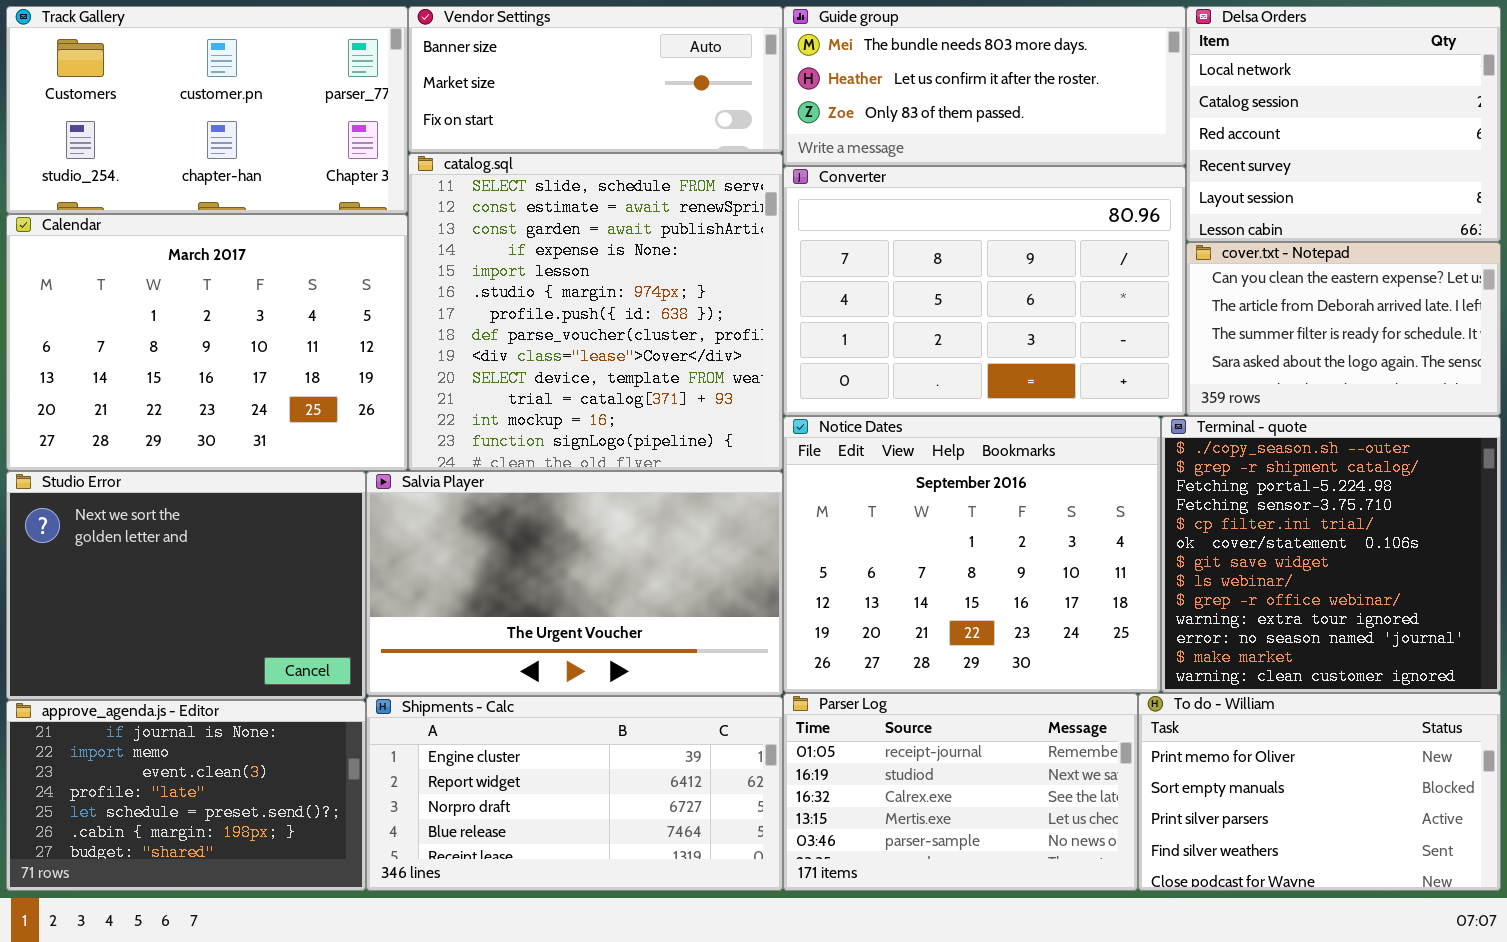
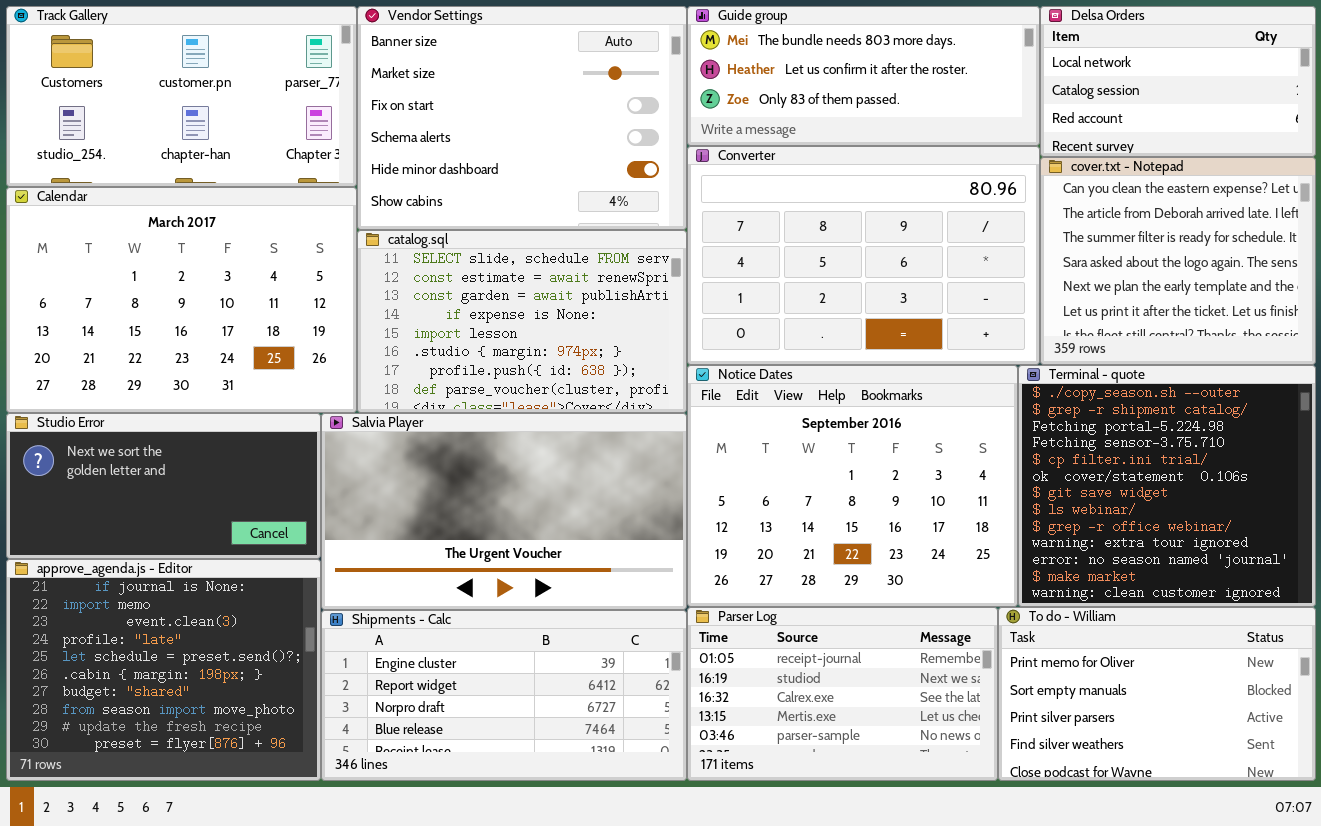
Vendor Settings: [408,6,783,153] -> [357,6,687,230], resized
Delsa Orders: [1186,6,1501,242] -> [1040,6,1316,157], resized
catalog.sql: [408,153,783,471] -> [357,230,687,413], resized
cover.txt - Notepad: [1186,242,1501,416] -> [1040,157,1316,365], resized
Studio Error: [6,471,366,700] -> [6,413,321,559], resized
approve_agenda.js - Editor: [6,700,366,891] -> [6,559,321,781], resized

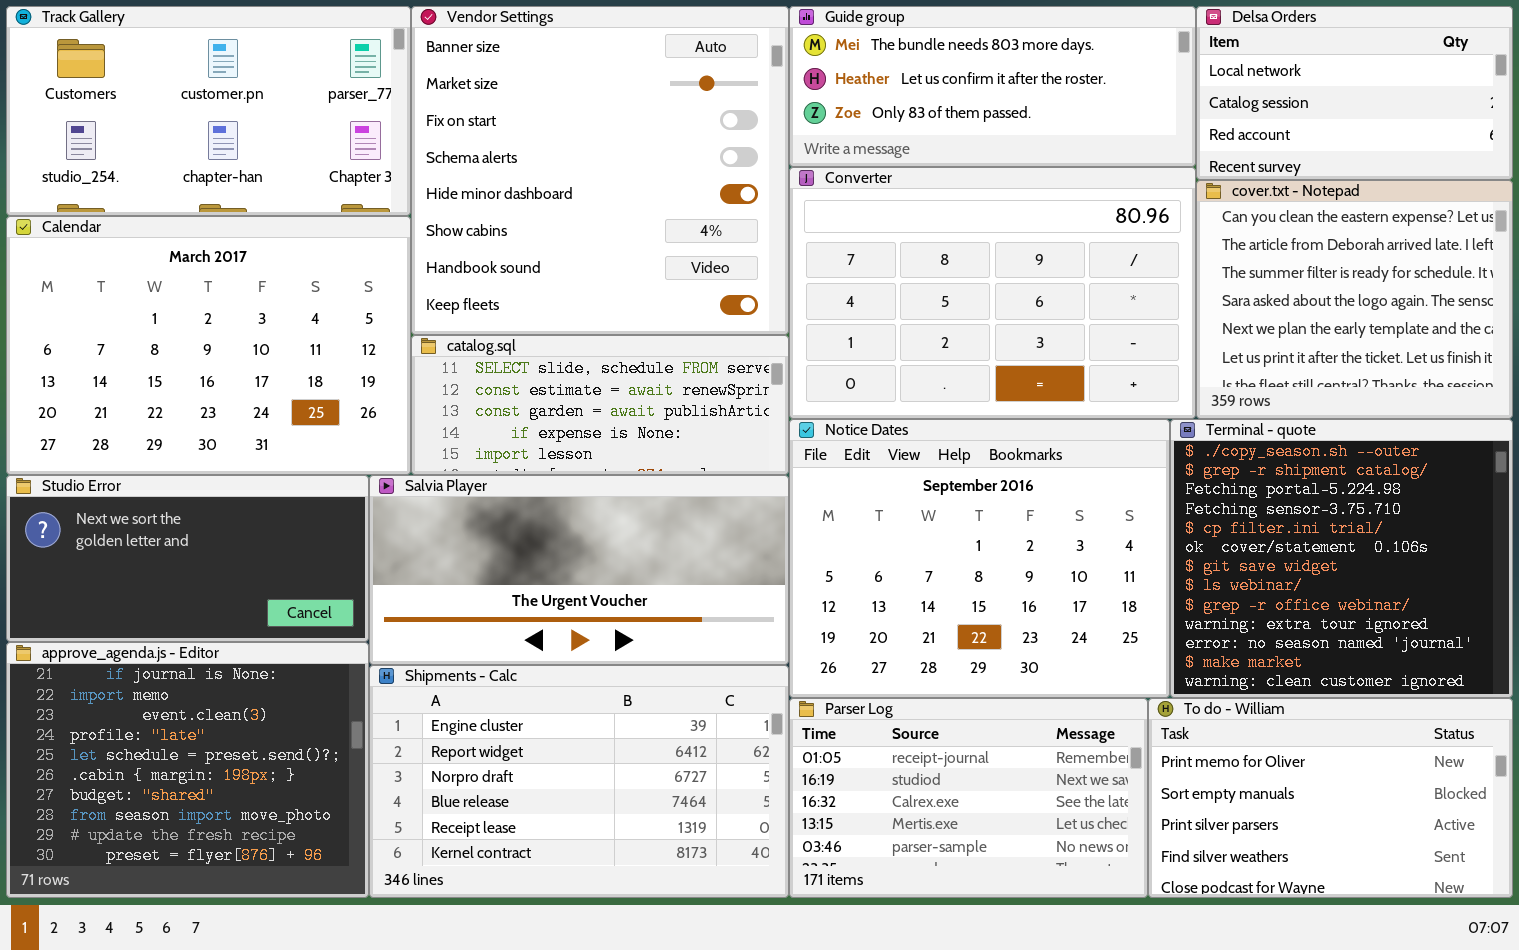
Vendor Settings: [357,6,687,230] -> [411,6,789,335], resized
catalog.sql: [357,230,687,413] -> [411,335,789,475], resized
Salvia Player: [321,413,687,610] -> [369,475,789,665], resized
Shipments - Calc: [321,610,687,781] -> [369,665,789,898], resized

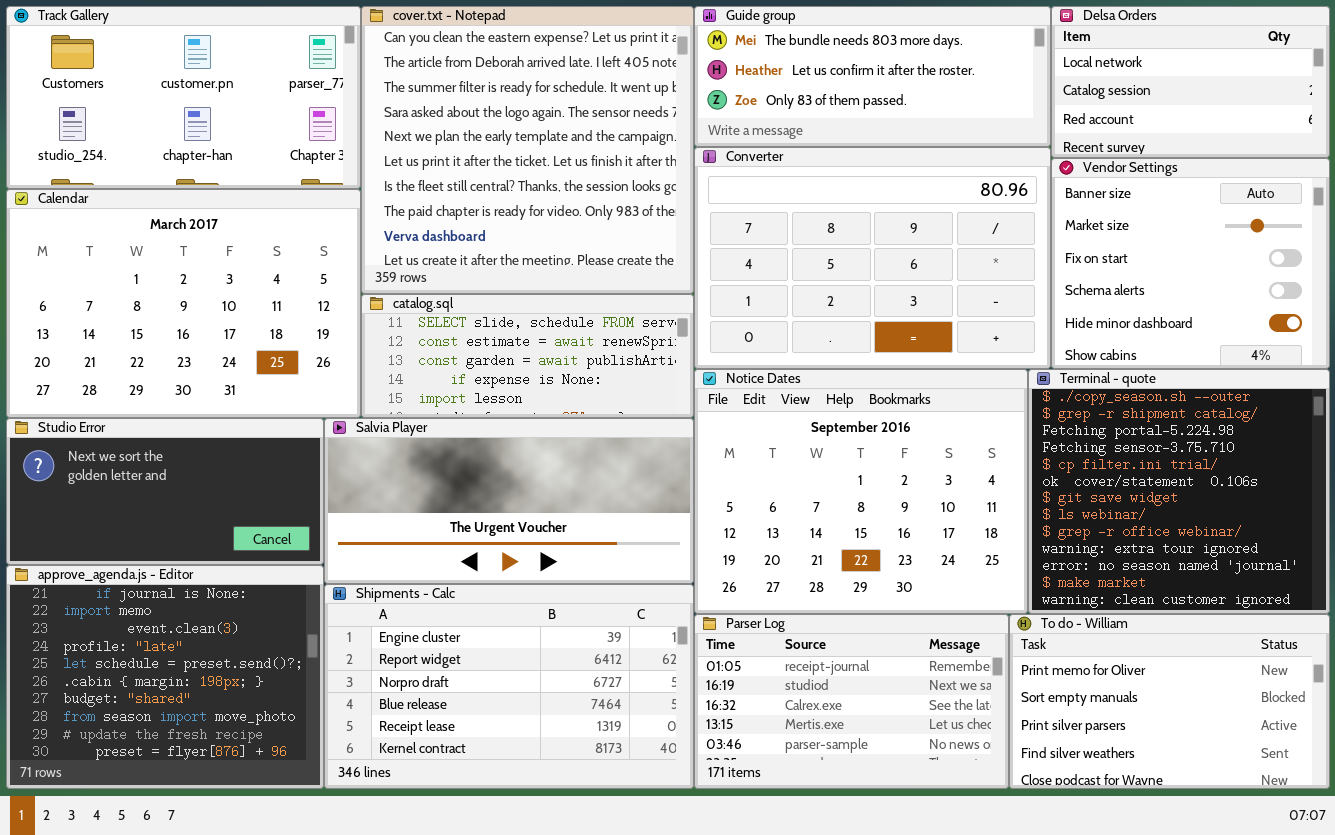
Vendor Settings: [411,6,789,335] -> [1051,158,1330,369], moved, resized
cover.txt - Notepad: [1196,180,1513,419] -> [361,6,694,294], moved, resized

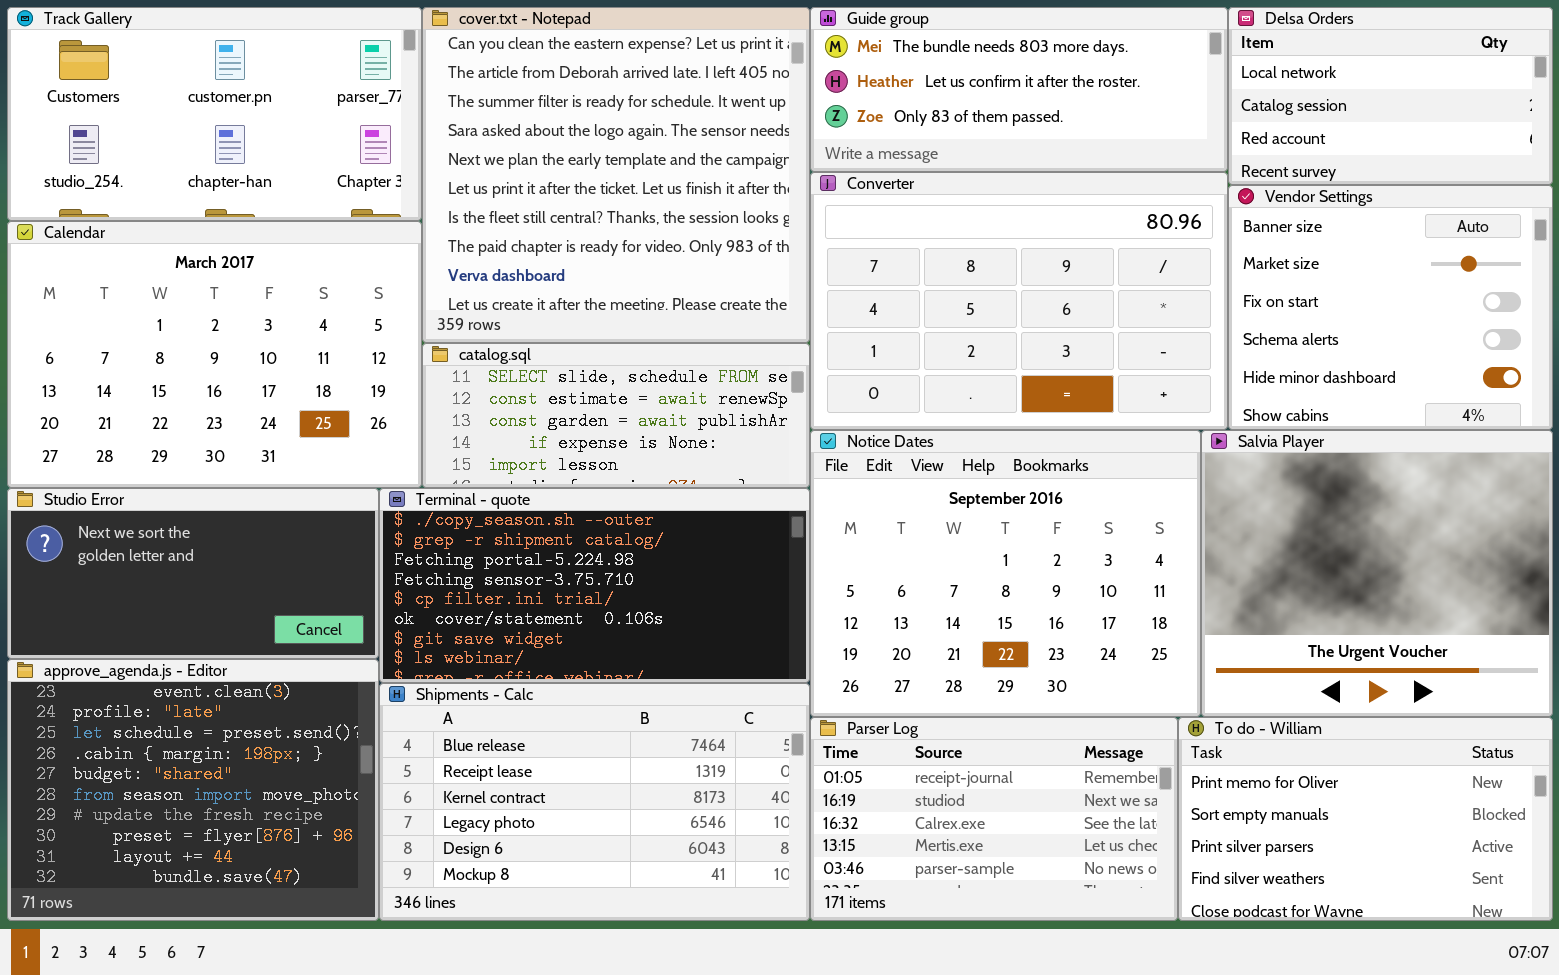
Terminal - quote: [1028,369,1330,614] -> [379,488,810,683], moved, resized
Salvia Player: [324,418,694,584] -> [1201,430,1553,717], moved, resized
approve_agenda.js - Editor: [6,565,324,789] -> [7,659,379,921], scrolled down 2 rows
Shipments - Calc: [324,584,694,789] -> [379,683,810,921], scrolled down 3 rows

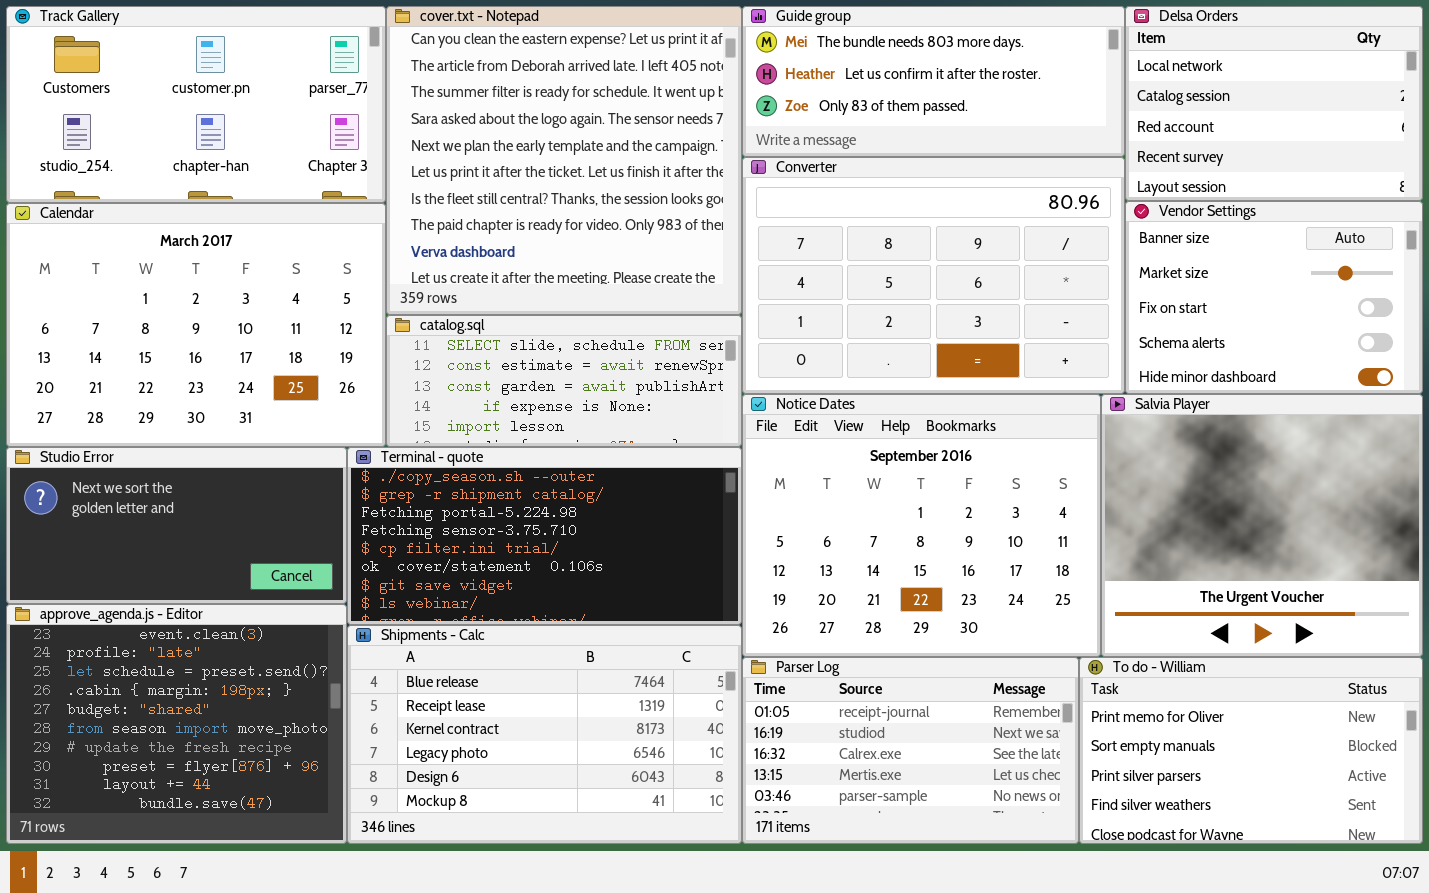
Delsa Orders: [1228,7,1553,185] -> [1125,6,1423,201], resized
Vendor Settings: [1228,185,1553,430] -> [1125,201,1423,394], resized

